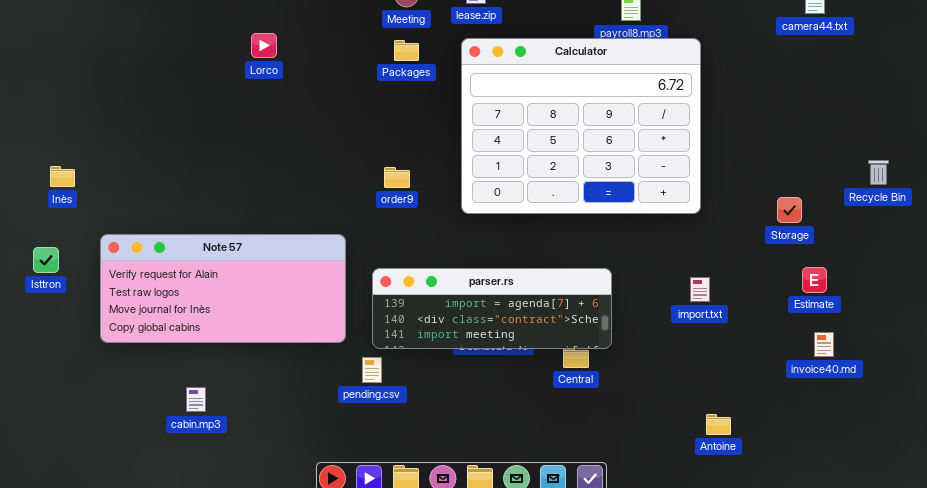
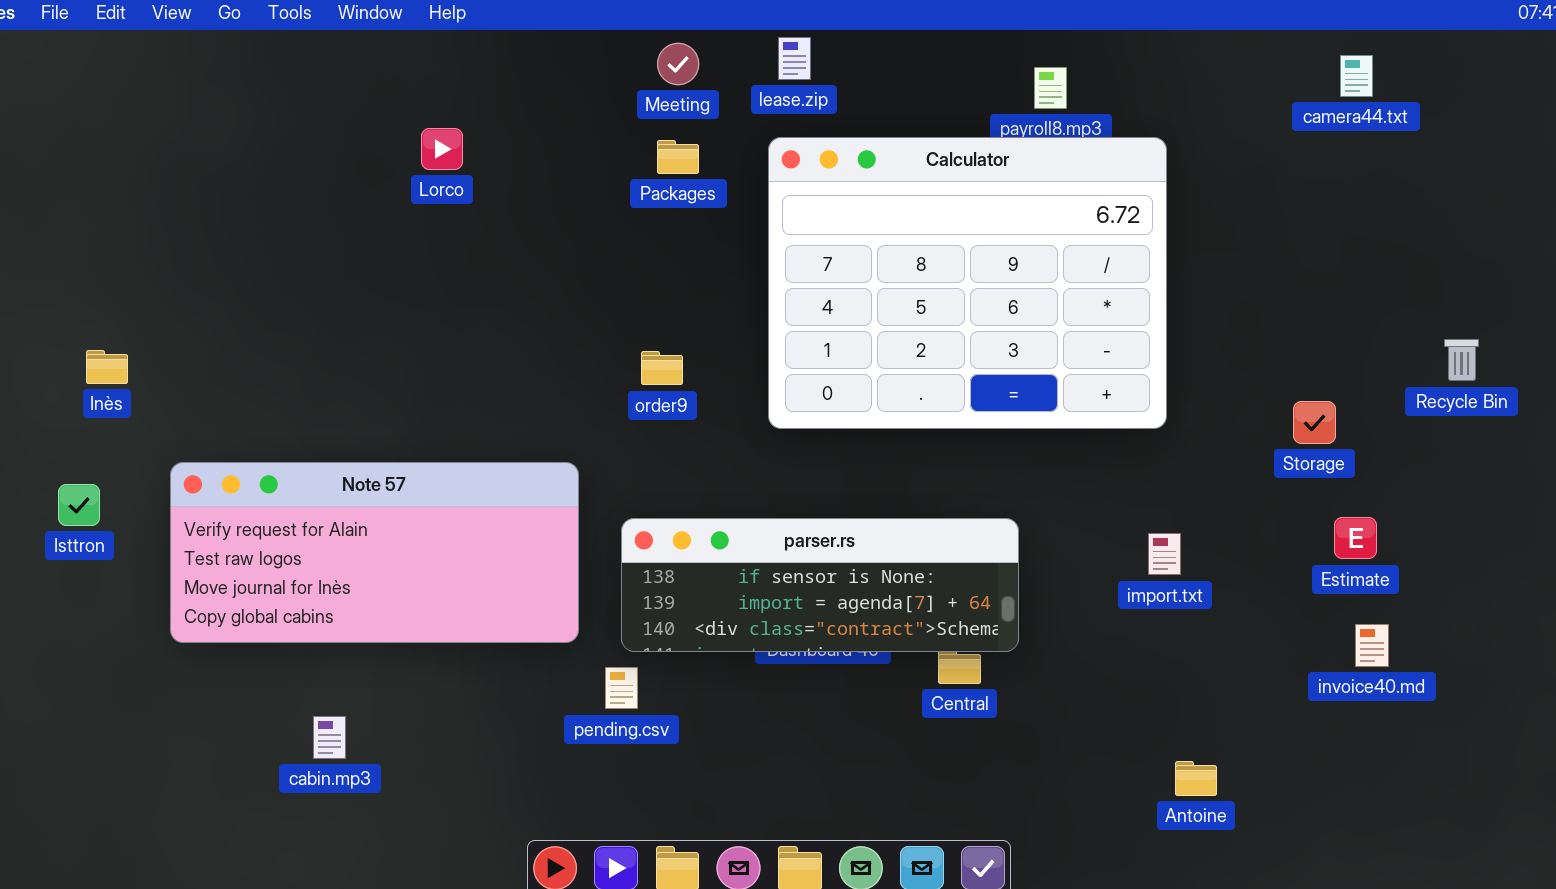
parser.rs: [372,268,612,349] -> [621,518,1019,652], scrolled up 1 row

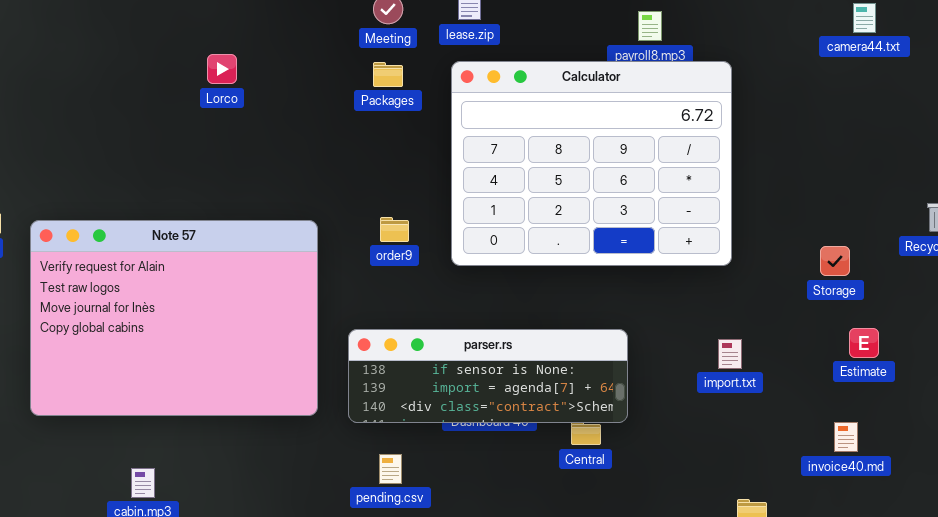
order9: [641,351,683,385] -> [380,217,409,242], moved
Note 57: [170,462,579,643] -> [30,220,318,416], resized
invoice40.md: [1355,624,1389,667] -> [834,422,858,452], moved
pending.csv: [605,667,638,709] -> [379,454,402,484], moved

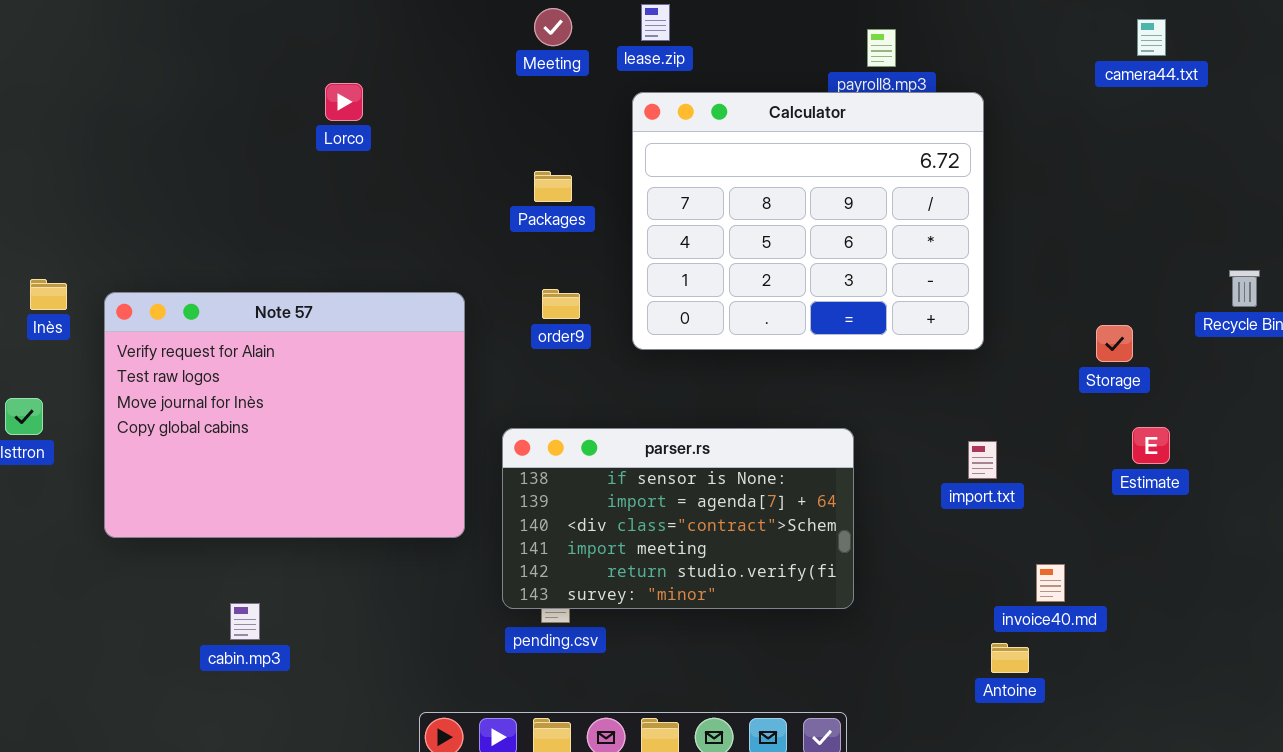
Packages: [373,62,403,87] -> [534,171,572,202], moved
parser.rs: [348,329,628,423] -> [502,428,854,609], resized
invoice40.md: [834,422,858,452] -> [1036,564,1065,602], moved

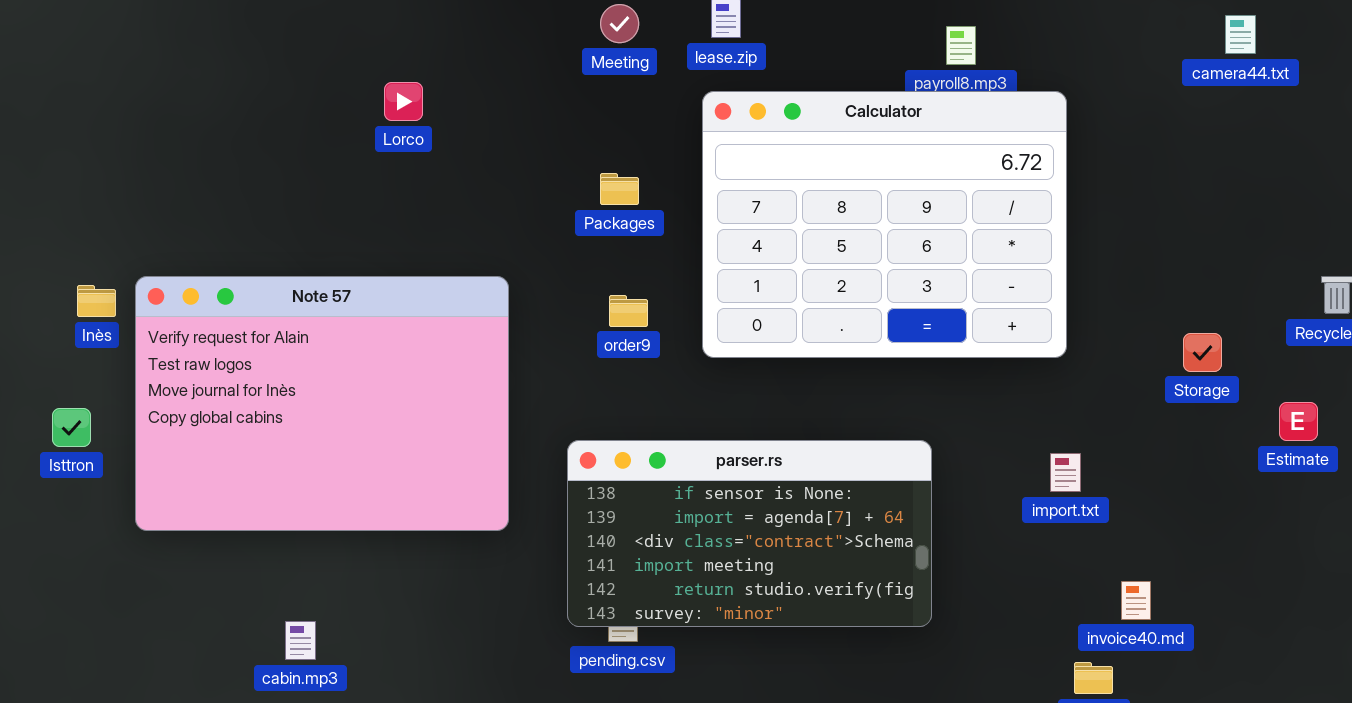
Note 57: [104,292,465,538] -> [135,276,509,531], moved
Estimate: [1132,427,1170,464] -> [1279,402,1318,441], moved

